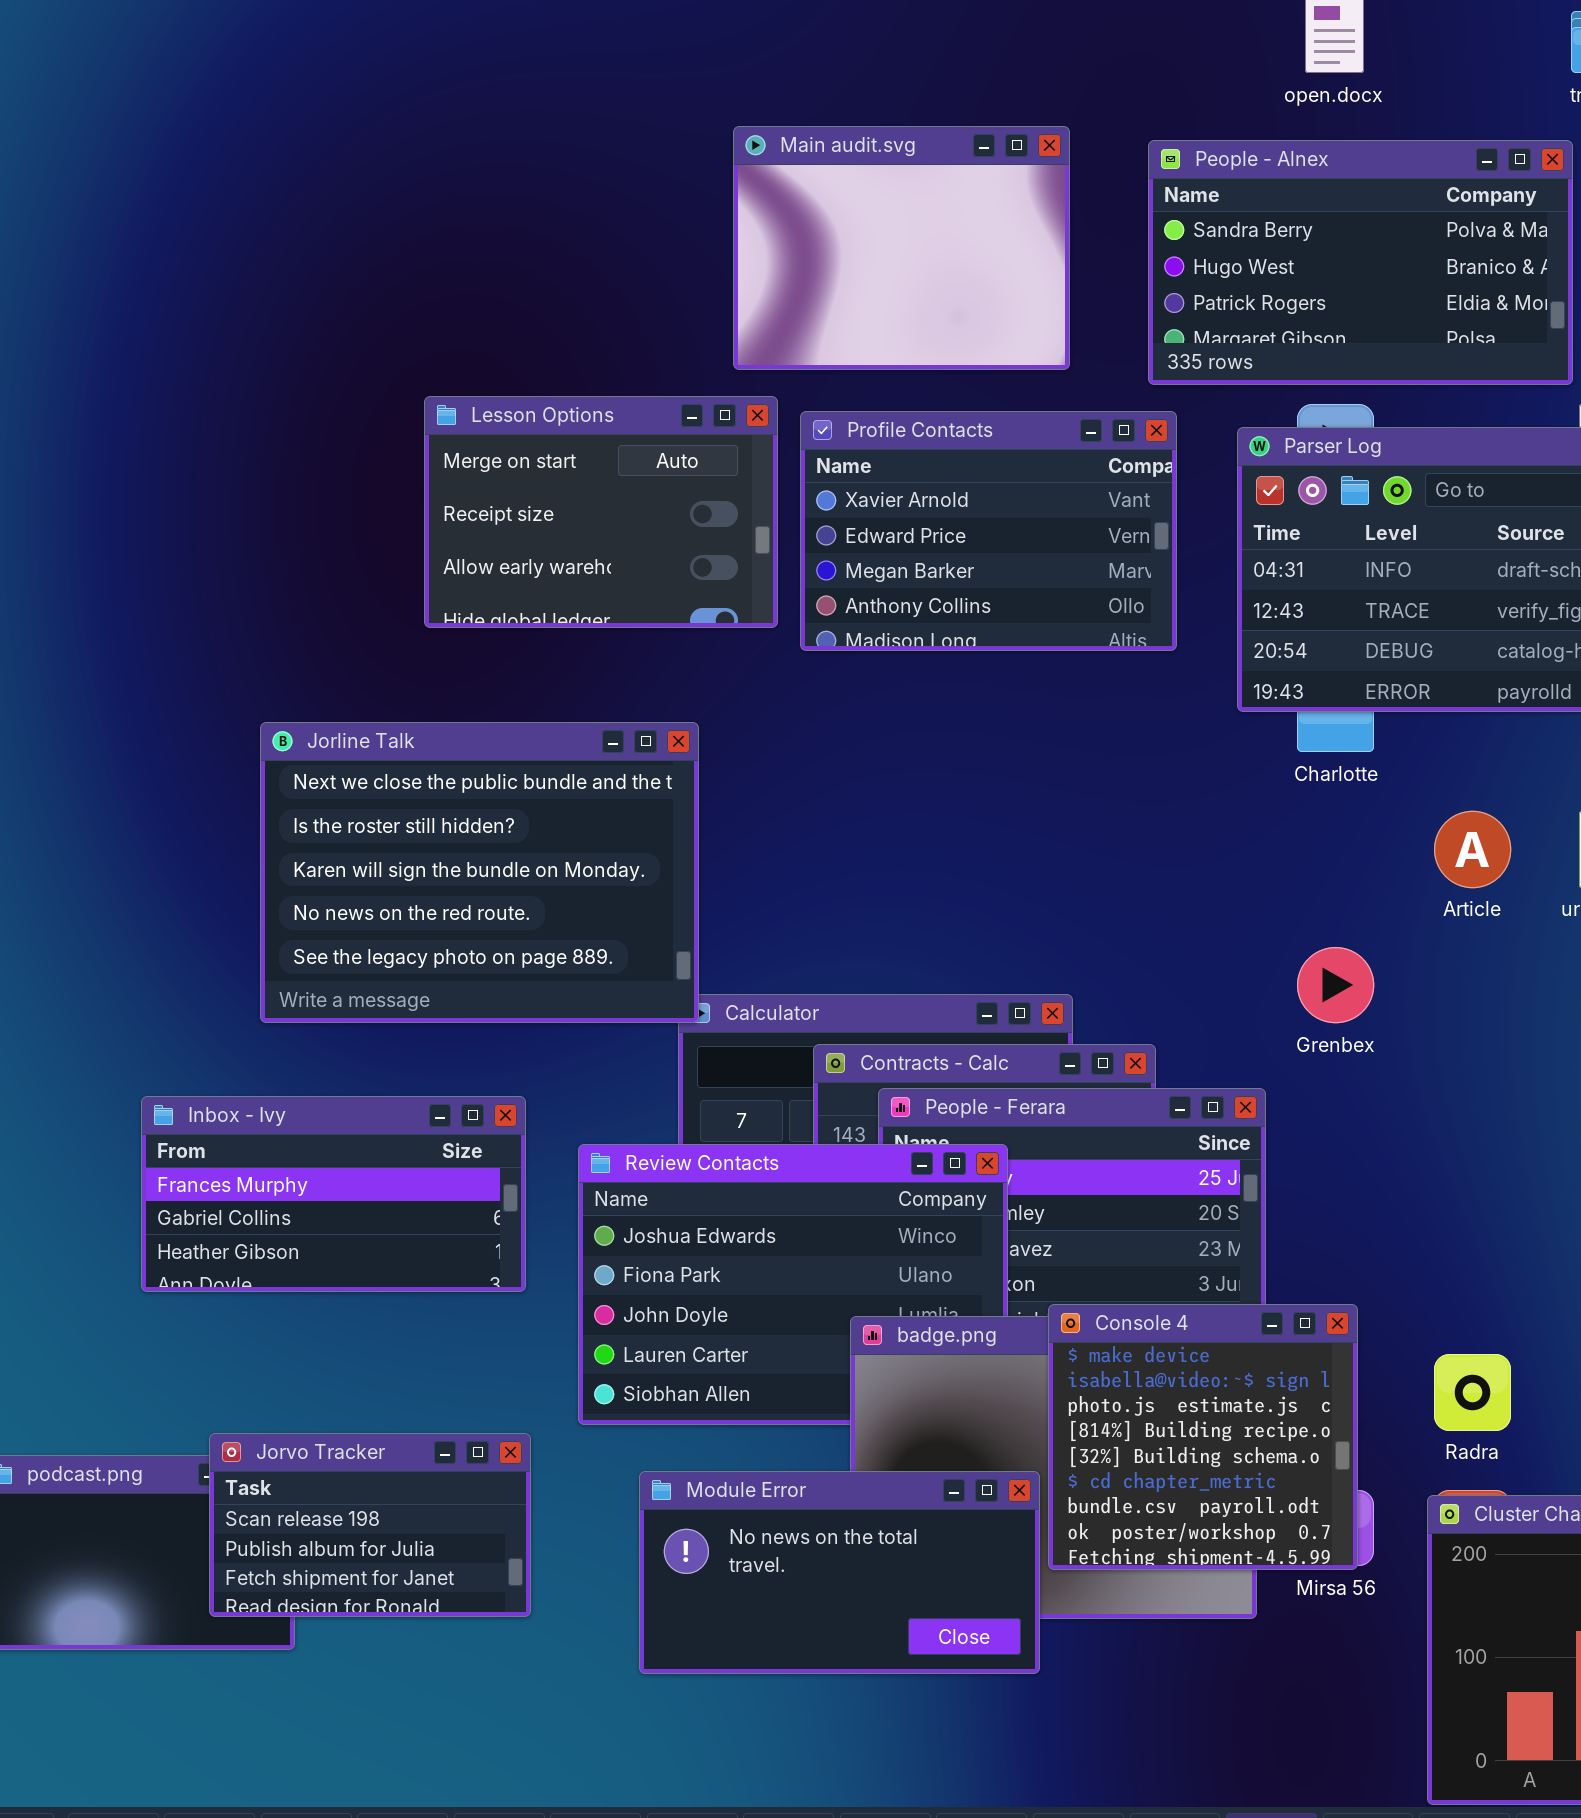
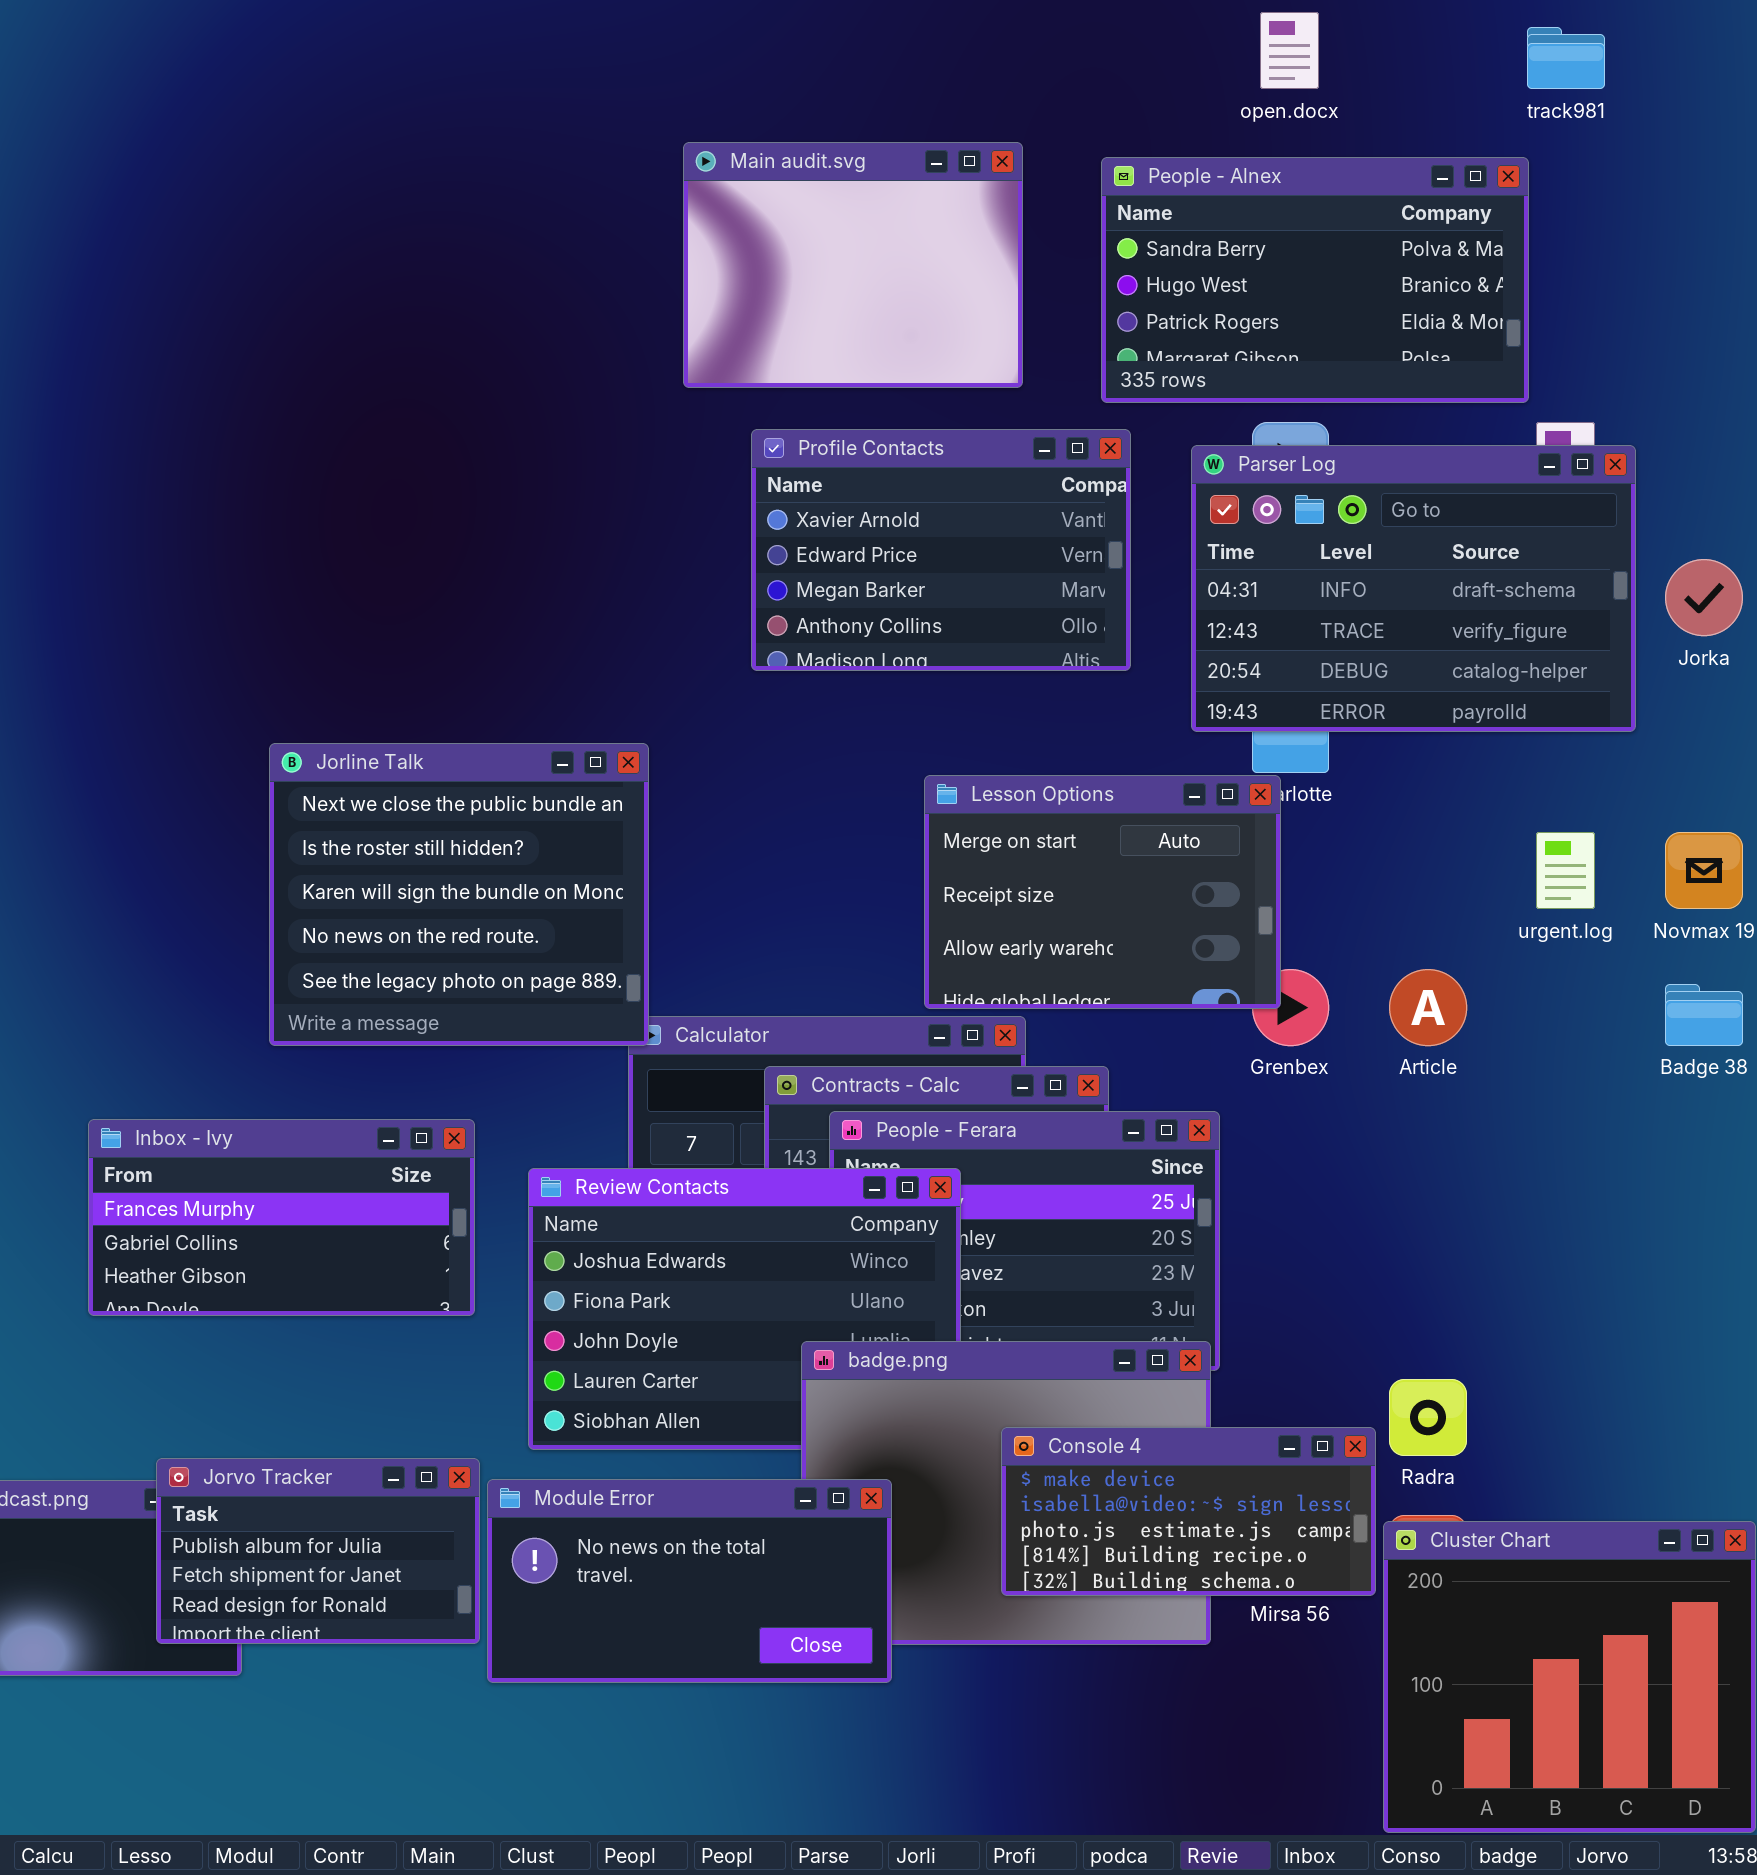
Lesson Options: [424,396,778,628] -> [924,775,1281,1009], moved
Jorline Talk: [260,722,699,1023] -> [269,743,649,1046], resized
Article: [1434,811,1511,888] -> [1389,969,1467,1046], moved
Console 4: [1048,1304,1358,1570] -> [1001,1427,1376,1596], resized
Jorvo Tracker: [209,1433,531,1617] -> [156,1458,480,1644], scrolled down 1 row
Module Error: [639,1471,1040,1674] -> [487,1479,892,1683], moved

